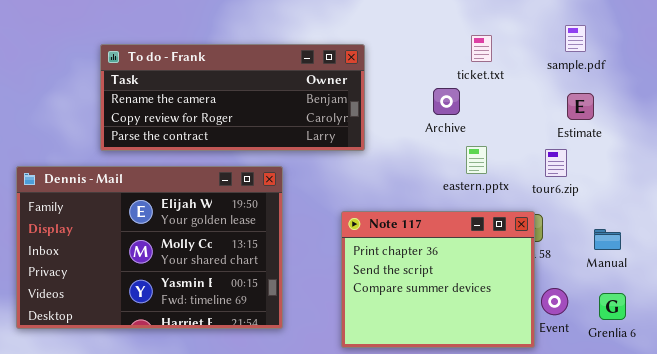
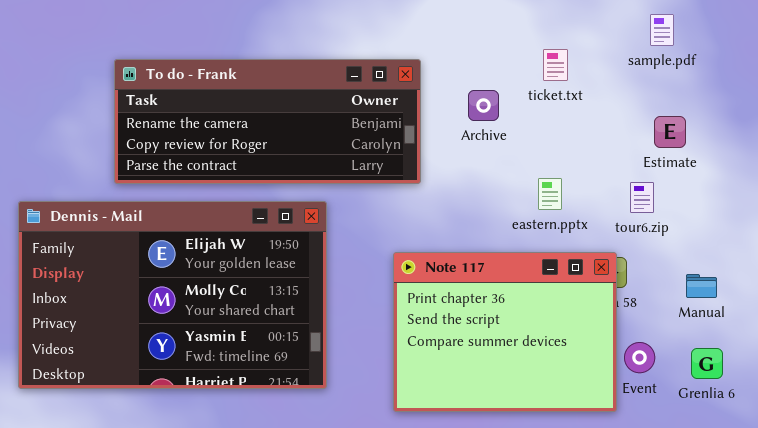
sample.pdf: [565,25,586,52] -> [650,14,674,46], moved
Archive: [433,88,460,115] -> [468,90,499,121], moved

